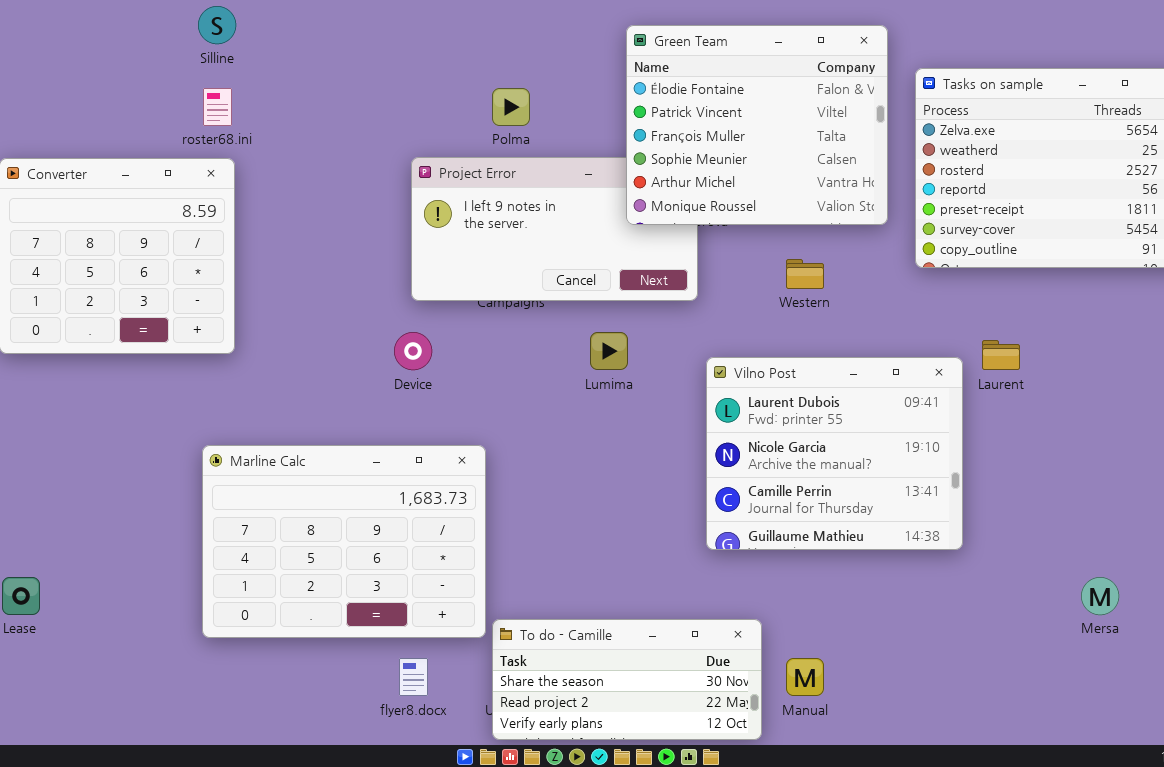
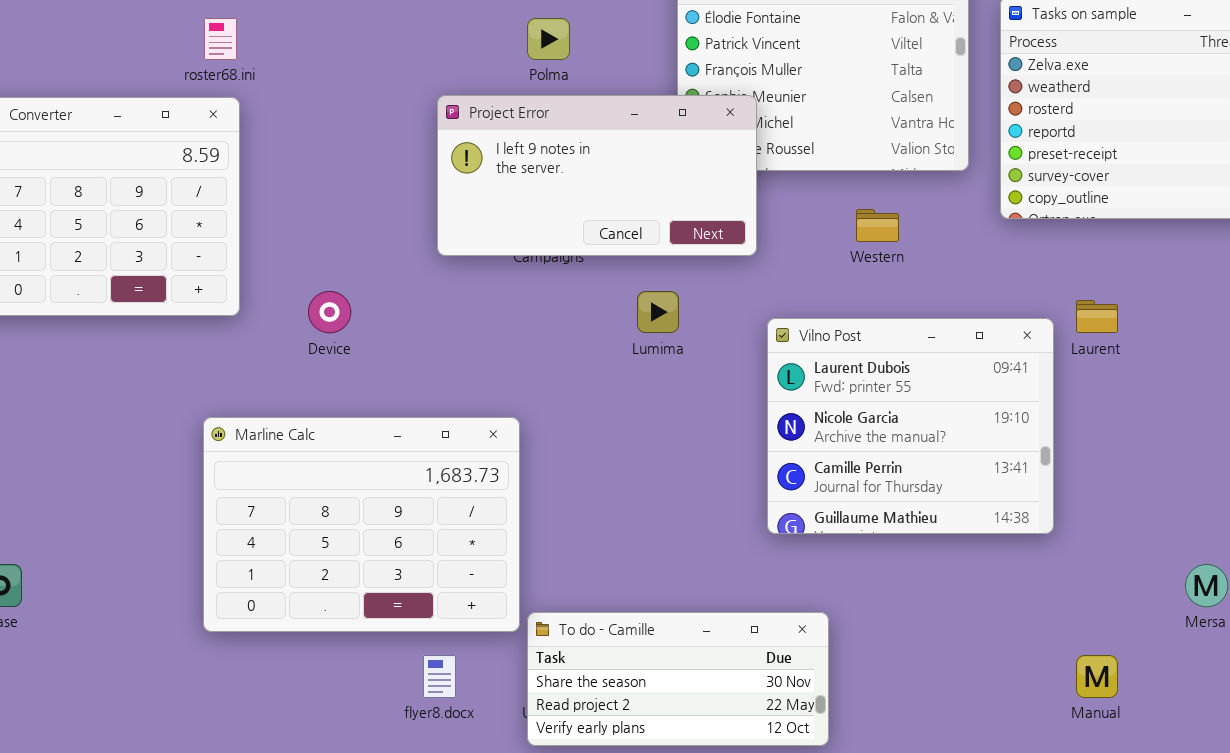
Project Error: [411,157,698,301] -> [437,95,757,256], raised
Device: [394,332,432,370] -> [308,291,351,333], moved
Manual: [786,658,824,696] -> [1076,655,1118,698], moved

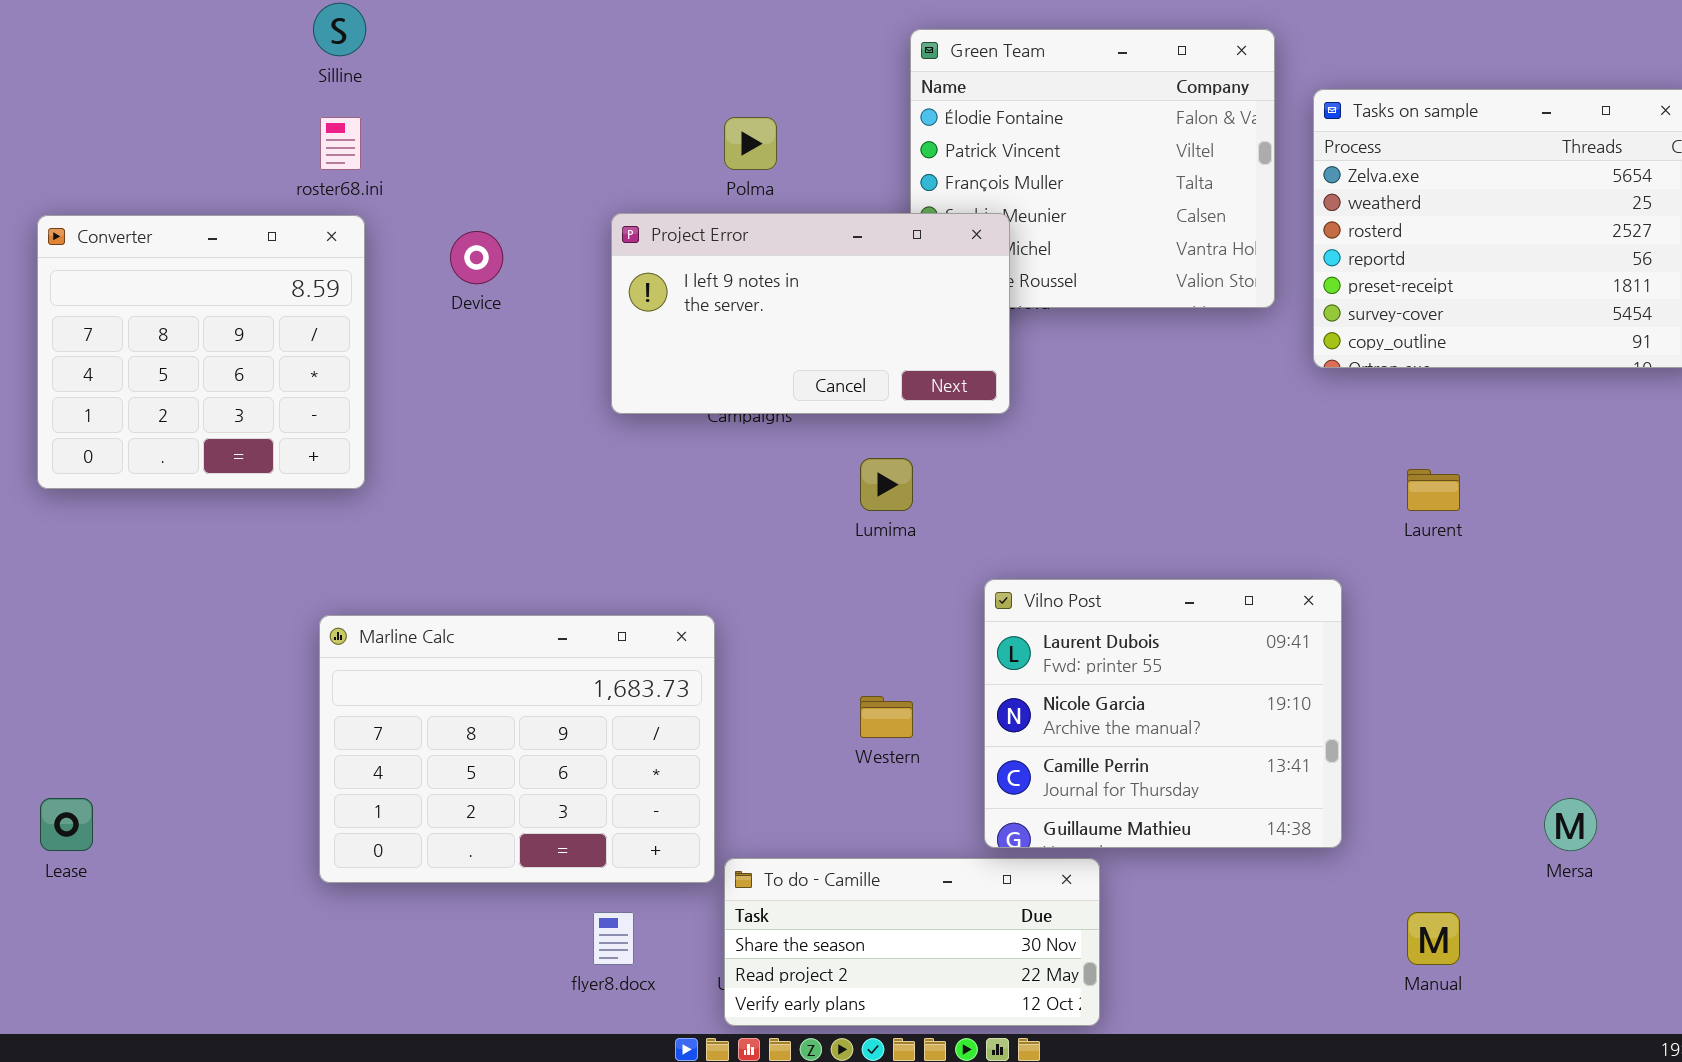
Western: [856,209,899,242] -> [860,696,913,738], moved
Device: [308,291,351,333] -> [450,231,503,284], moved
Vilno Post: [767,318,1054,534] -> [984,579,1342,848], moved

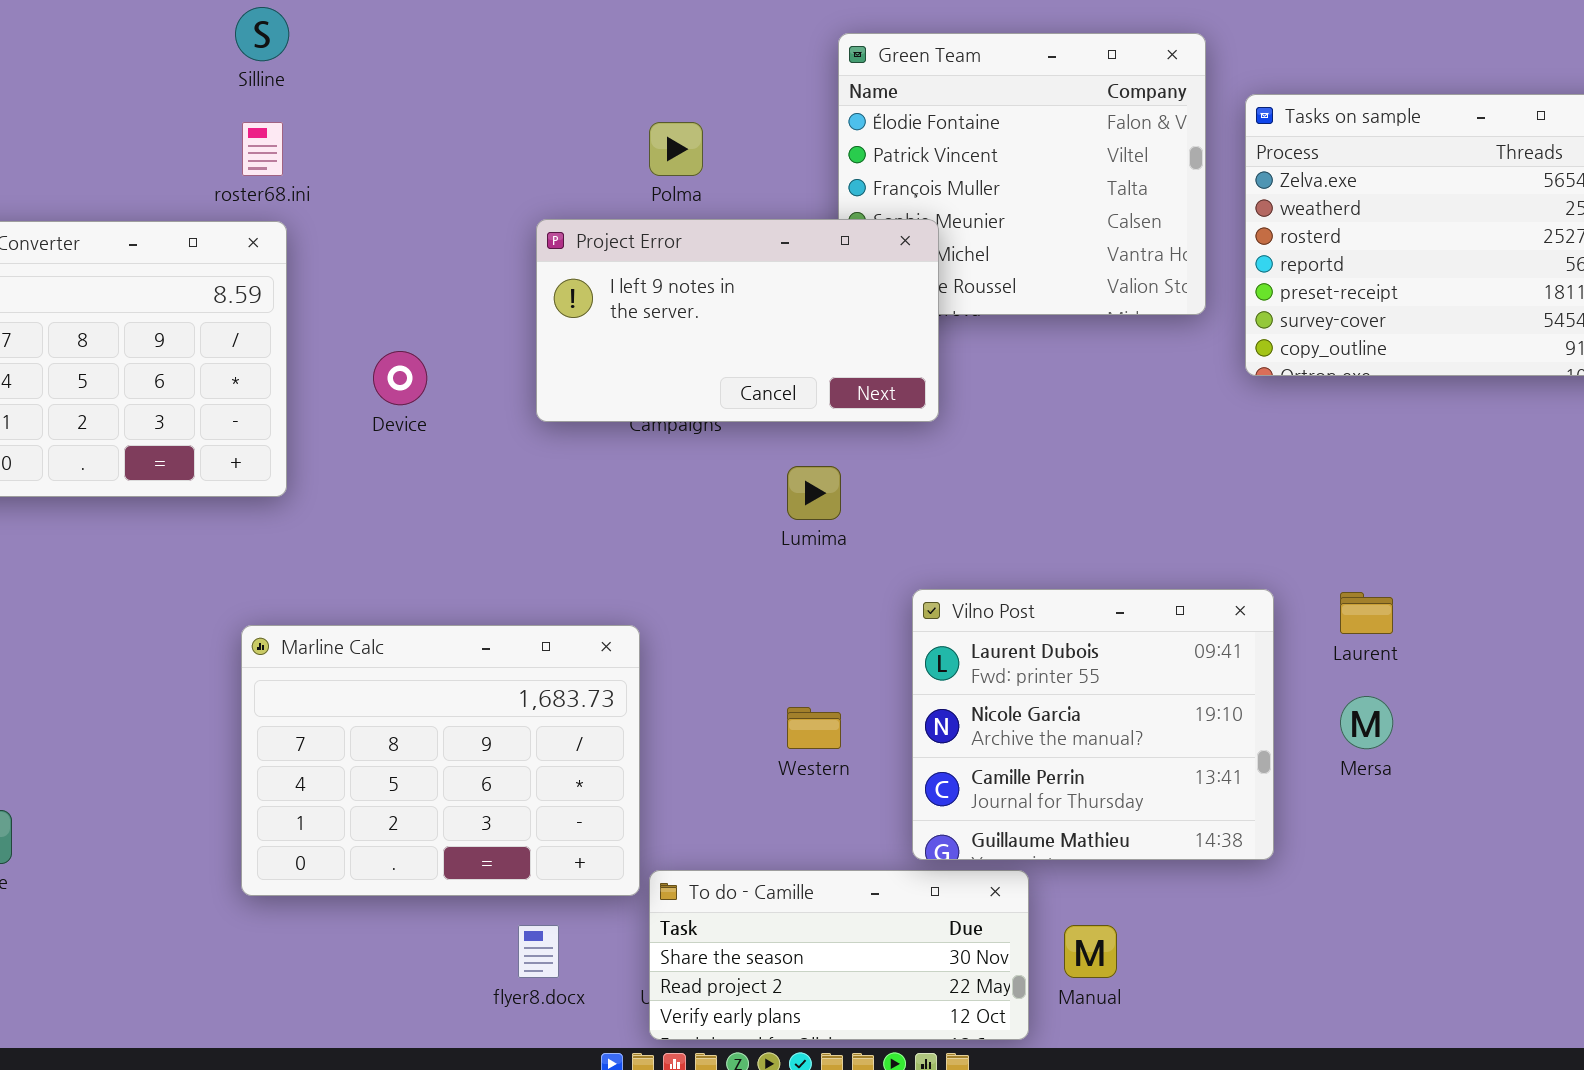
Device: [450,231,503,284] -> [373,351,427,405], moved
Laurent: [1407,469,1460,511] -> [1340,592,1393,634], moved
Mersa: [1544,798,1597,851] -> [1340,696,1393,749], moved
Manual: [1407,912,1460,965] -> [1064,925,1117,978], moved

